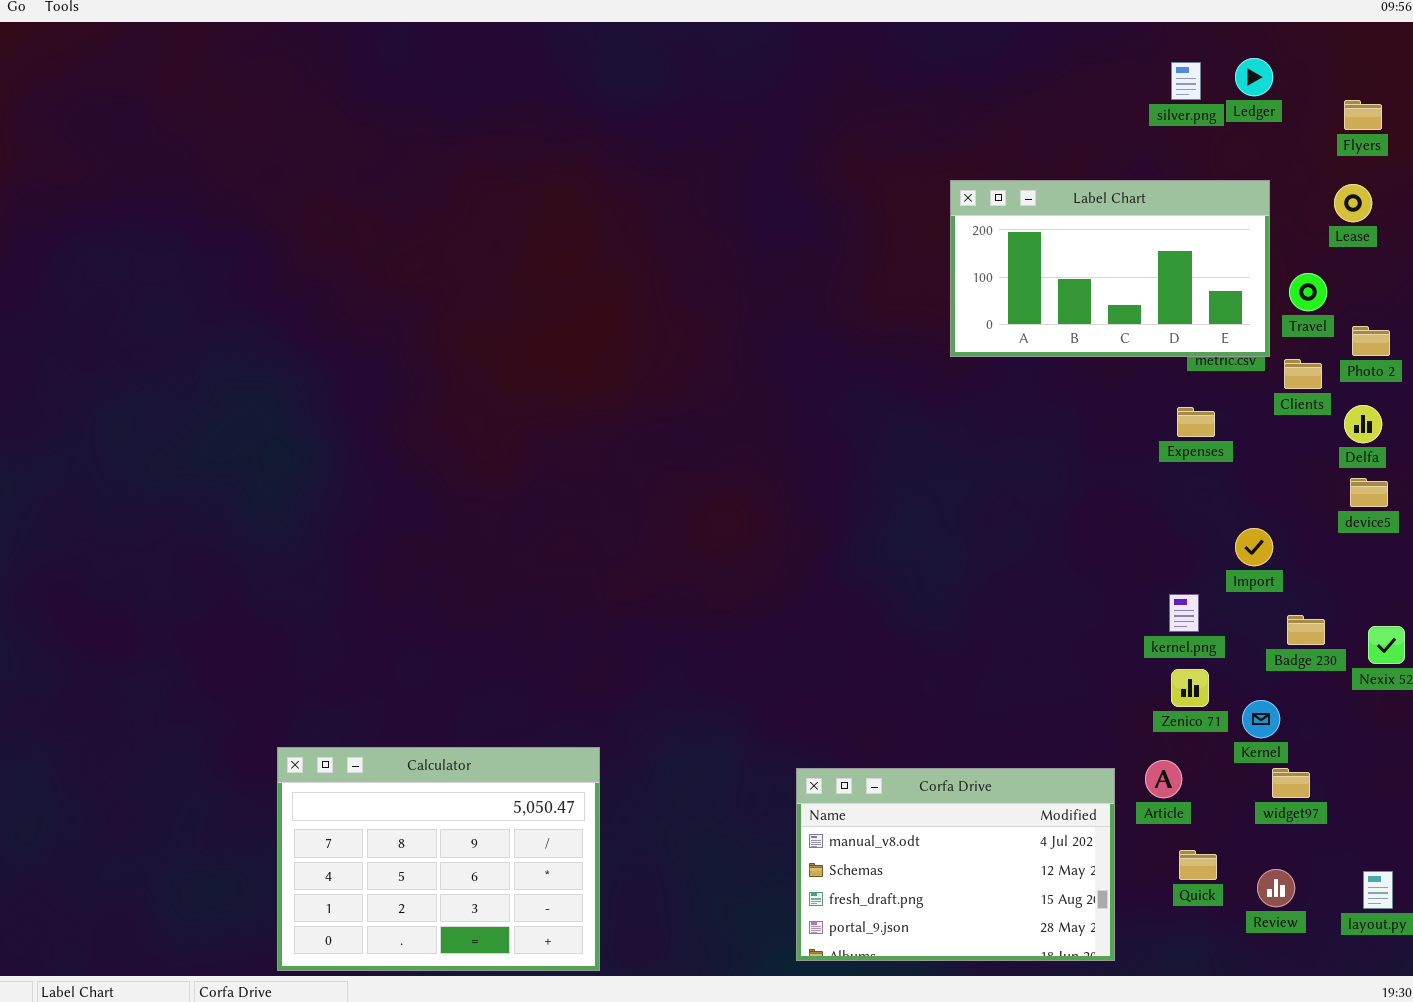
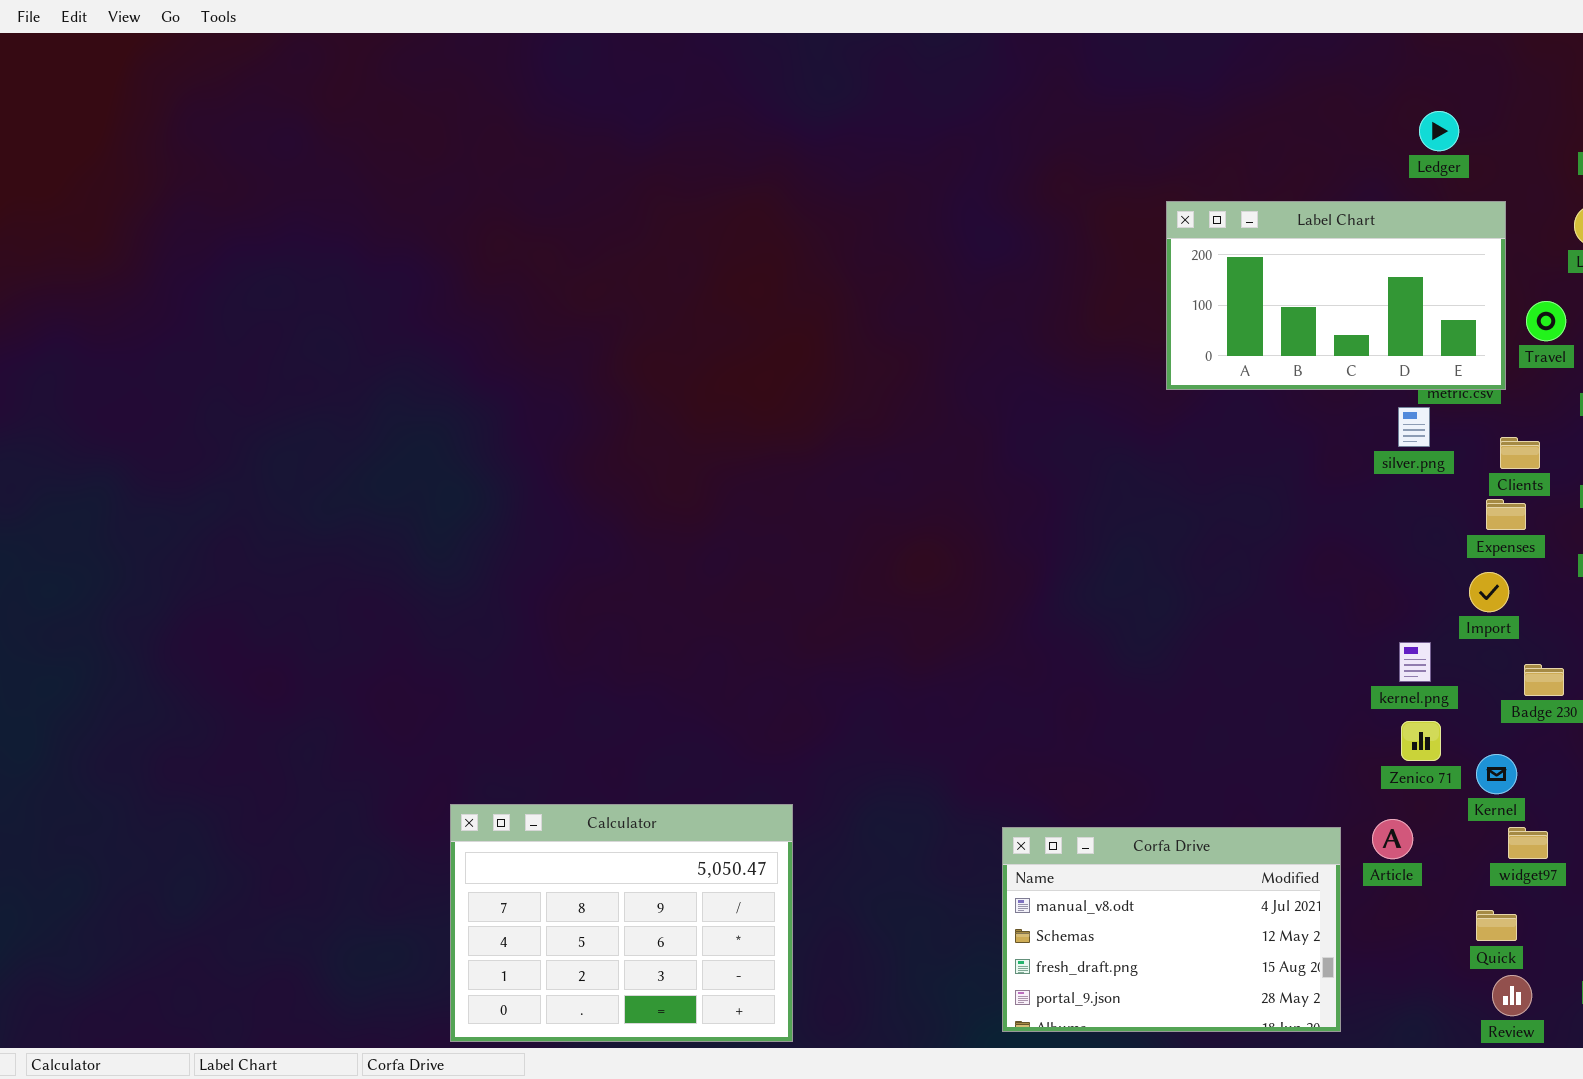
Ledger: [1235,58,1273,96] -> [1419,111,1459,151], moved
silver.png: [1171,62,1201,100] -> [1398,407,1430,447], moved
Clients: [1284,359,1322,389] -> [1500,437,1540,469], moved
Expenses: [1177,407,1215,437] -> [1486,499,1526,530], moved
Quick: [1179,850,1217,880] -> [1476,910,1517,941], moved
Review: [1257,869,1295,907] -> [1492,975,1532,1016], moved

